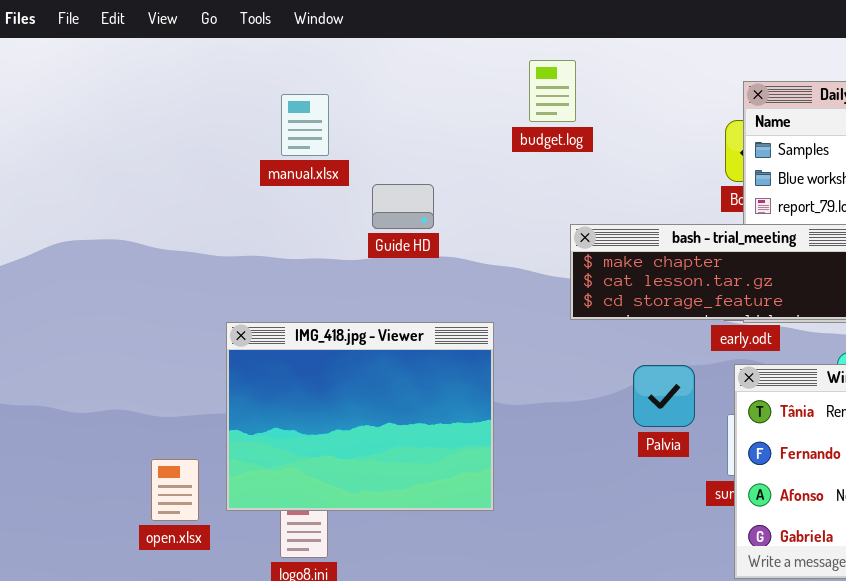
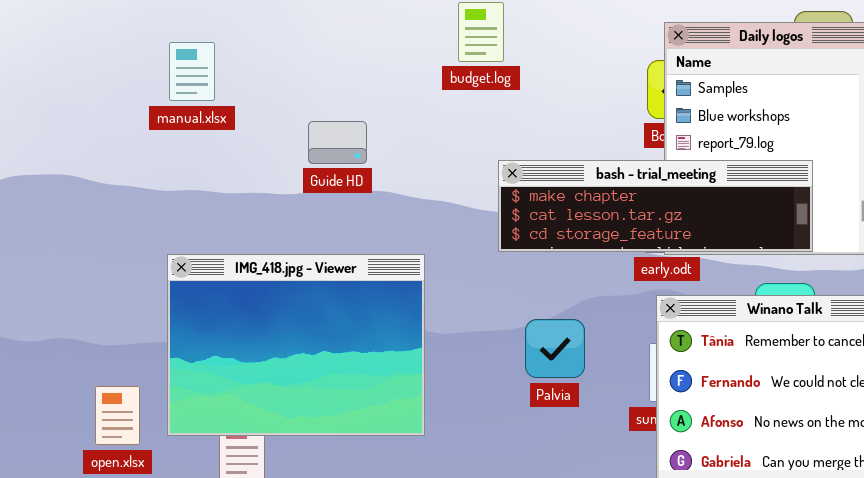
manual.xlsx: [281,94,329,156] -> [169,42,215,101], moved
Palvia: [633,365,695,427] -> [525,319,585,378], moved

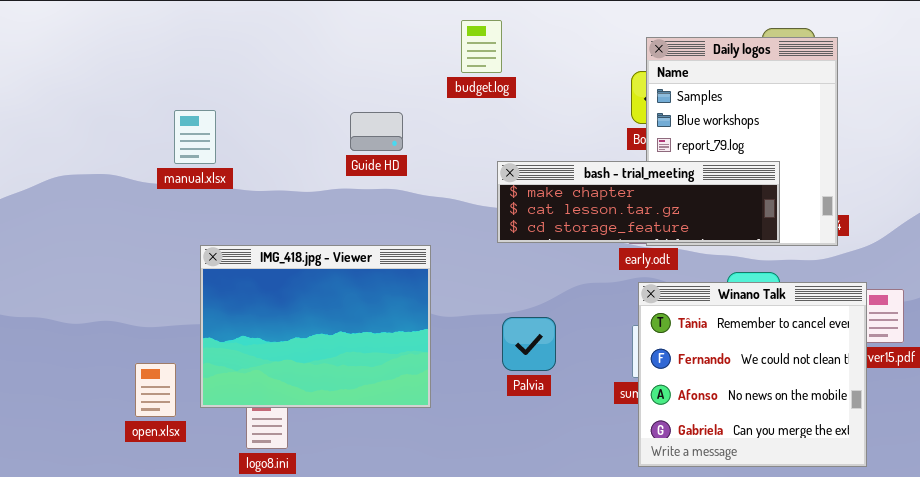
manual.xlsx: [169,42,215,101] -> [174,110,216,164], moved
Guide HD: [308,121,367,164] -> [350,112,403,151], moved
Palvia: [525,319,585,378] -> [502,317,556,371], moved

